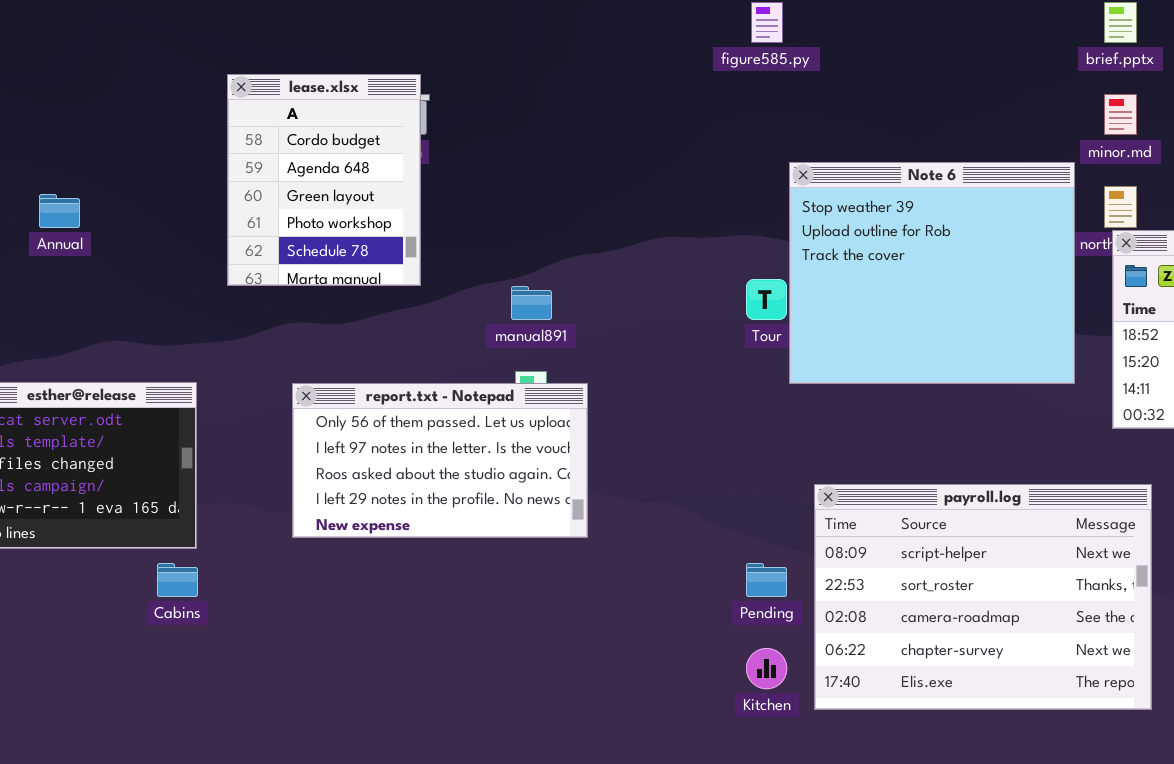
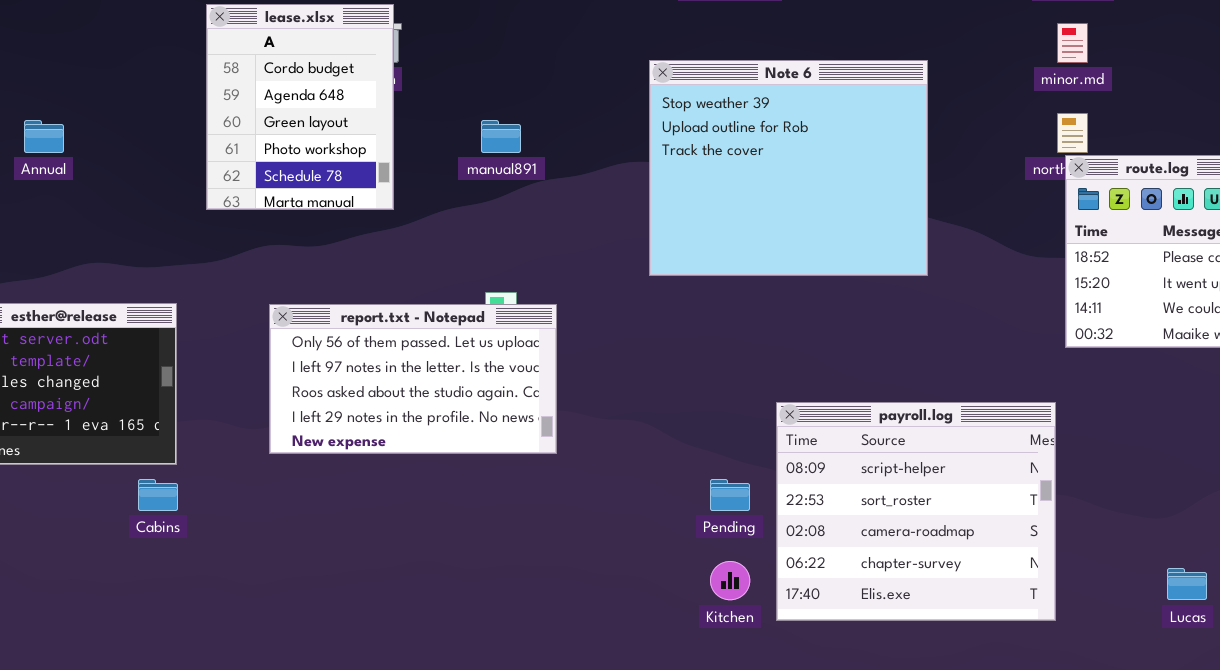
Note 6: [789,162,1075,384] -> [649,60,928,276], moved
manual891: [511,286,552,320] -> [481,120,521,153], moved
payroll.log: [814,484,1152,710] -> [776,402,1056,621], resized

